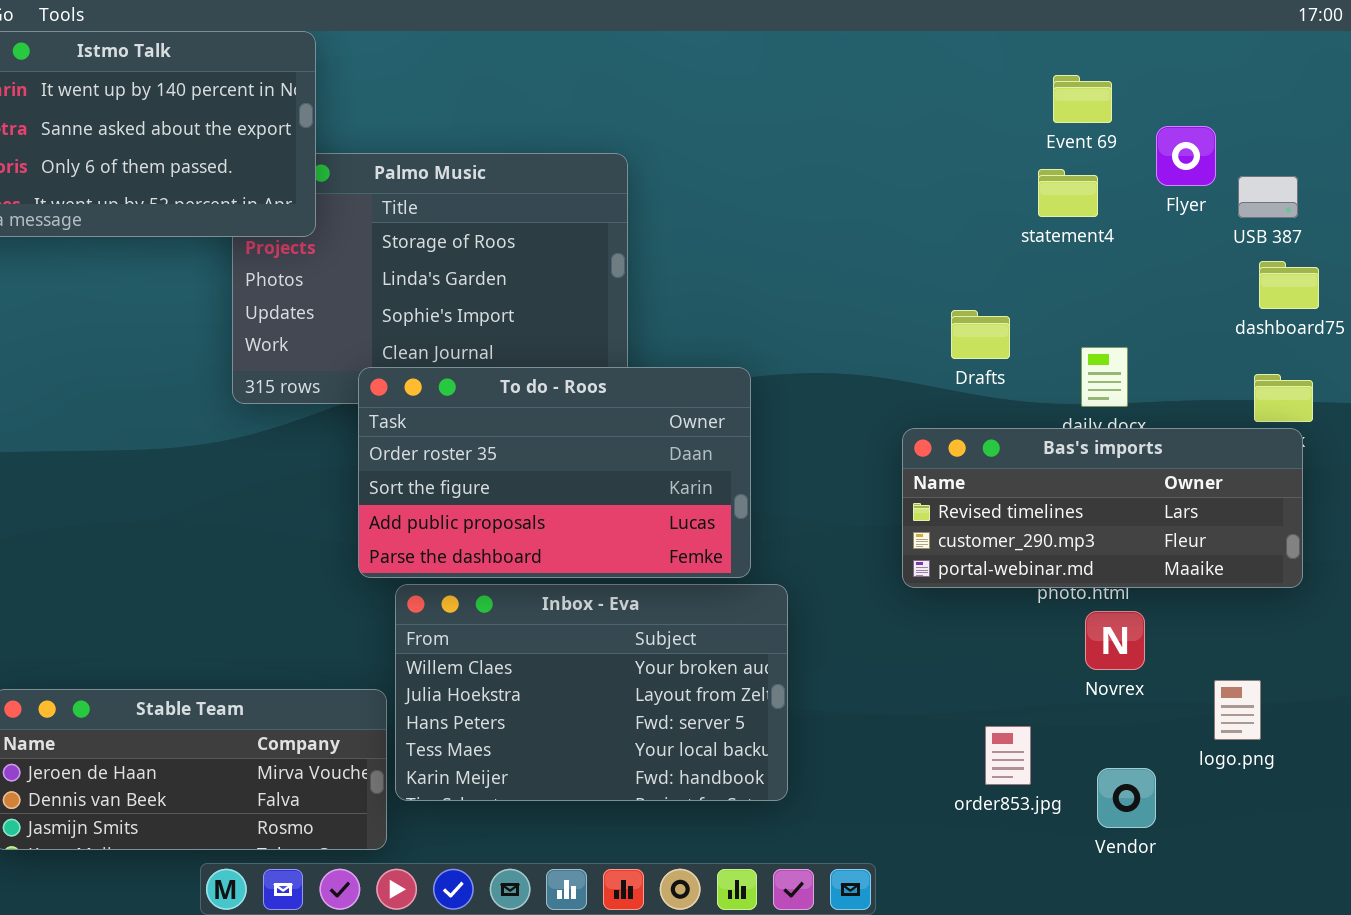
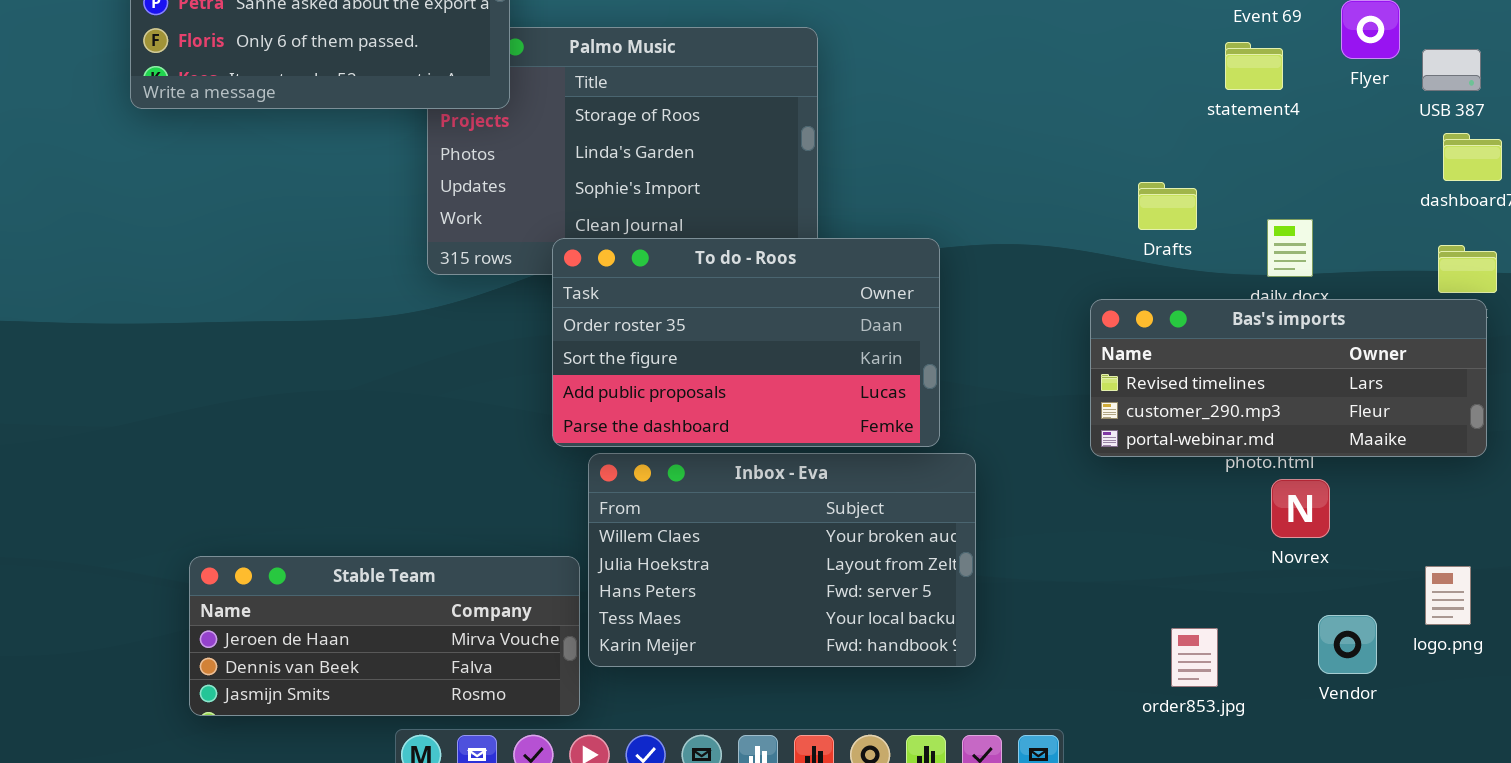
logo.png: [1214,680,1261,740] -> [1425,566,1471,625], moved
order853.jpg: [985,726,1031,785] -> [1171,628,1218,687], moved
Vendor: [1097,768,1156,828] -> [1318,615,1377,674], moved

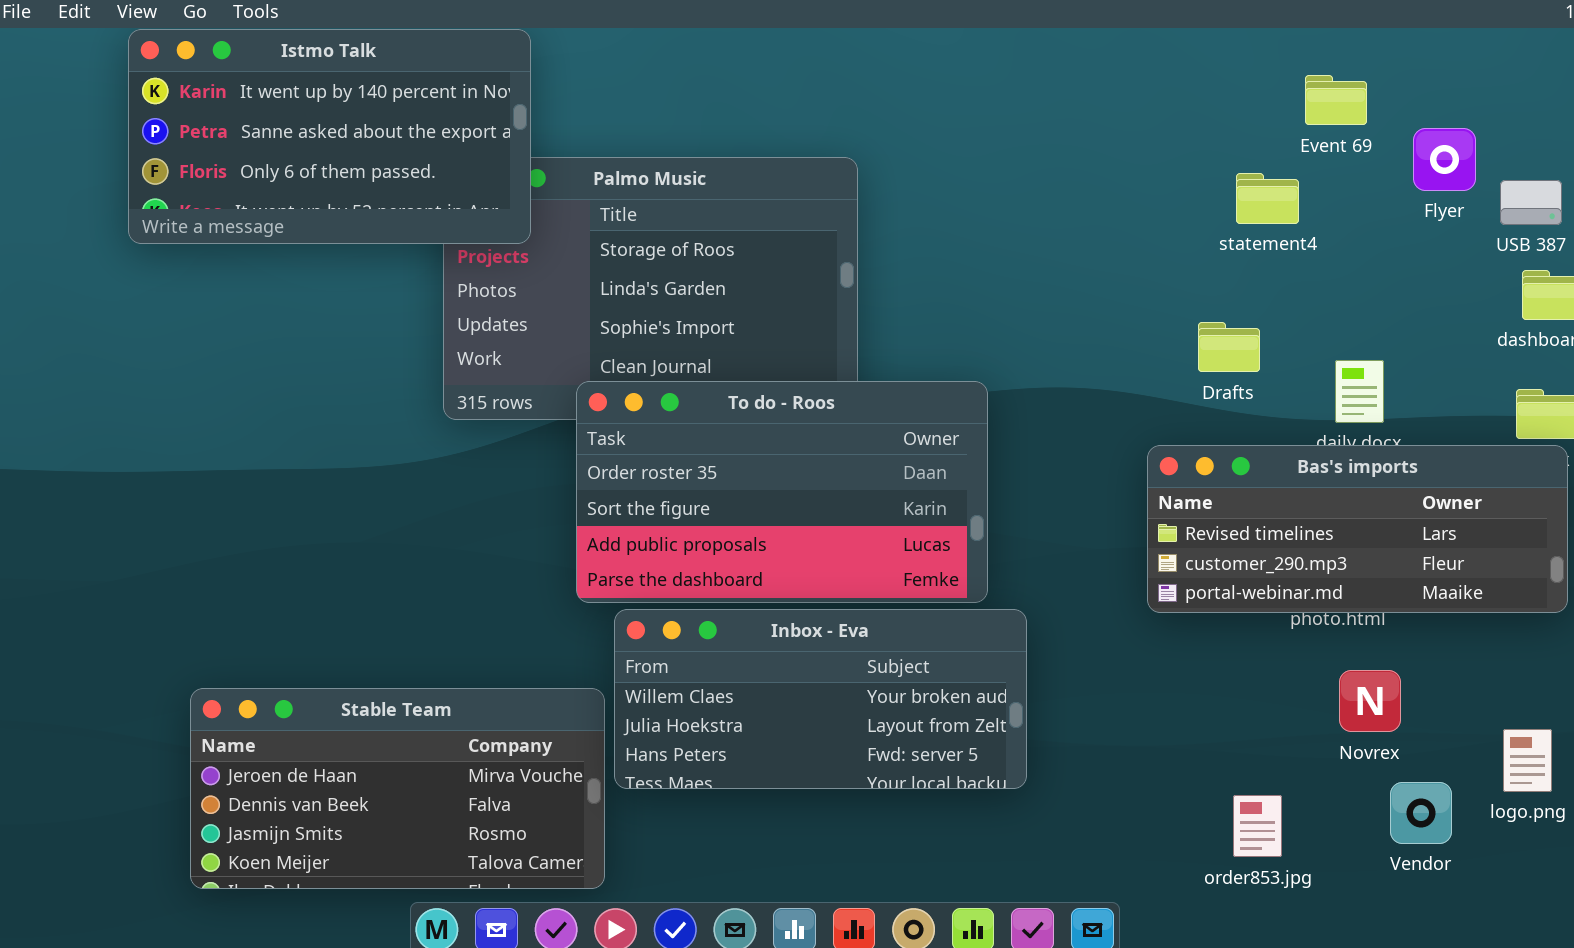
statement4: [1225,42,1283,90] -> [1236,173,1299,224], moved
Inbox - Eva: [588,453,976,667] -> [614,609,1027,789], resized
Novrex: [1271,479,1330,538] -> [1339,670,1401,732], moved
Stable Team: [189,556,580,716] -> [190,688,605,889], resized

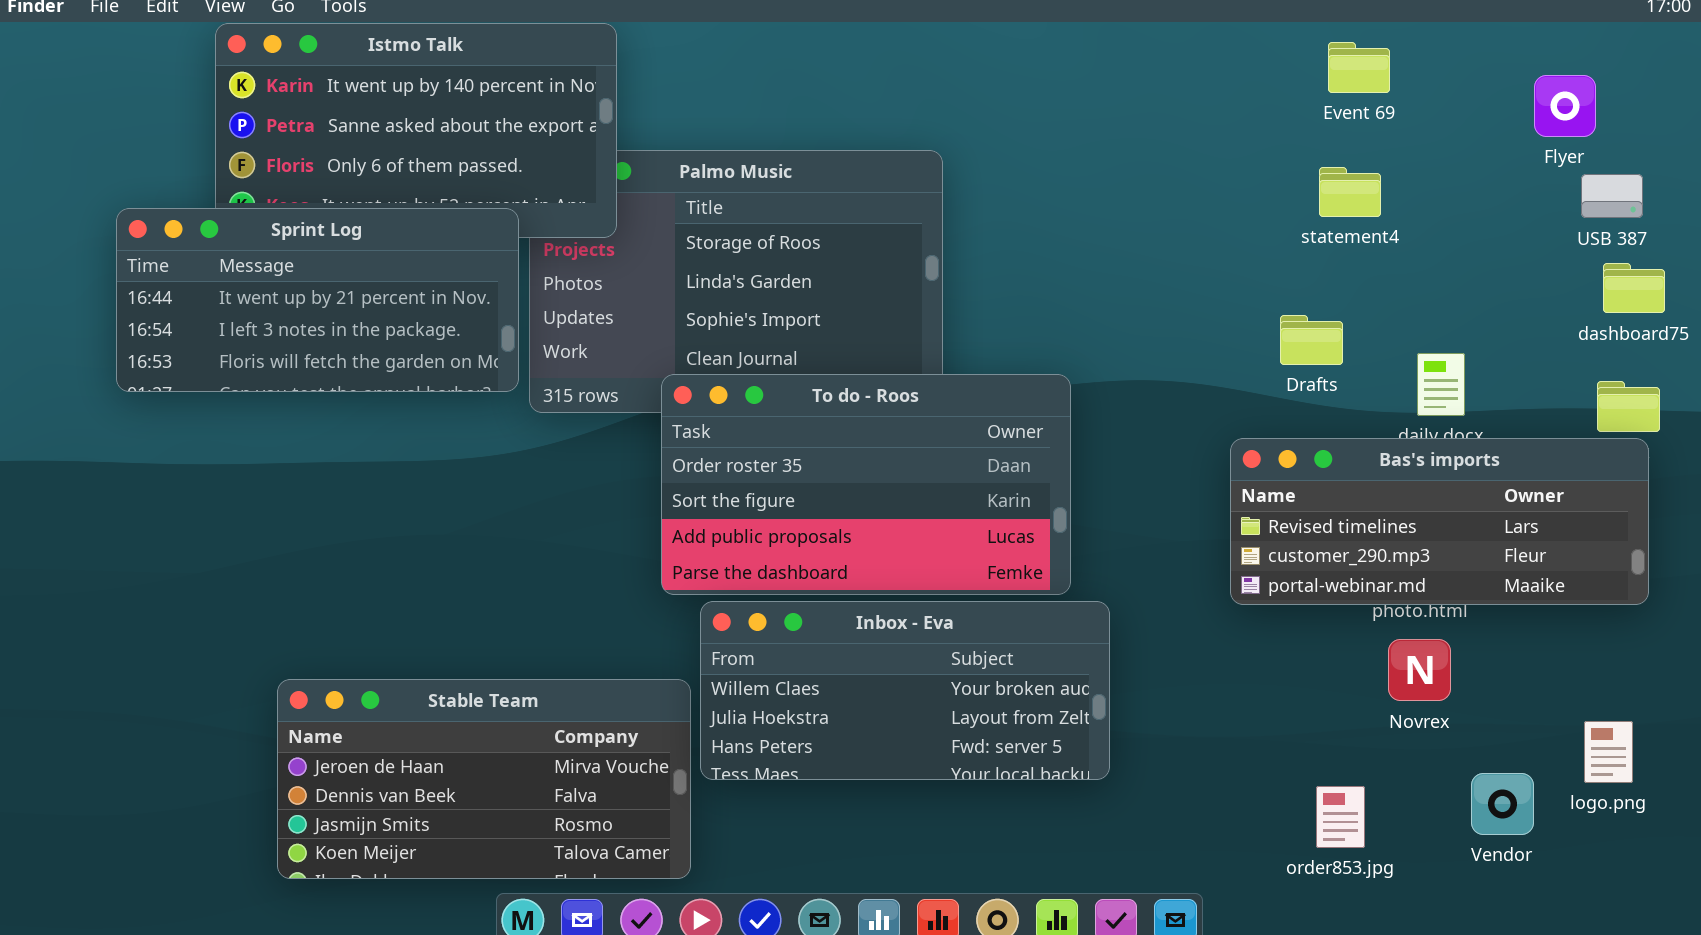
Event 69: [1305,75,1367,125] -> [1328,42,1390,93], moved
Flyer: [1413,128,1476,191] -> [1534,75,1596,137], moved
Sprint Log: none -> [116,208,519,392], opened
Novrex: [1339,670,1401,732] -> [1388,639,1451,701], moved

